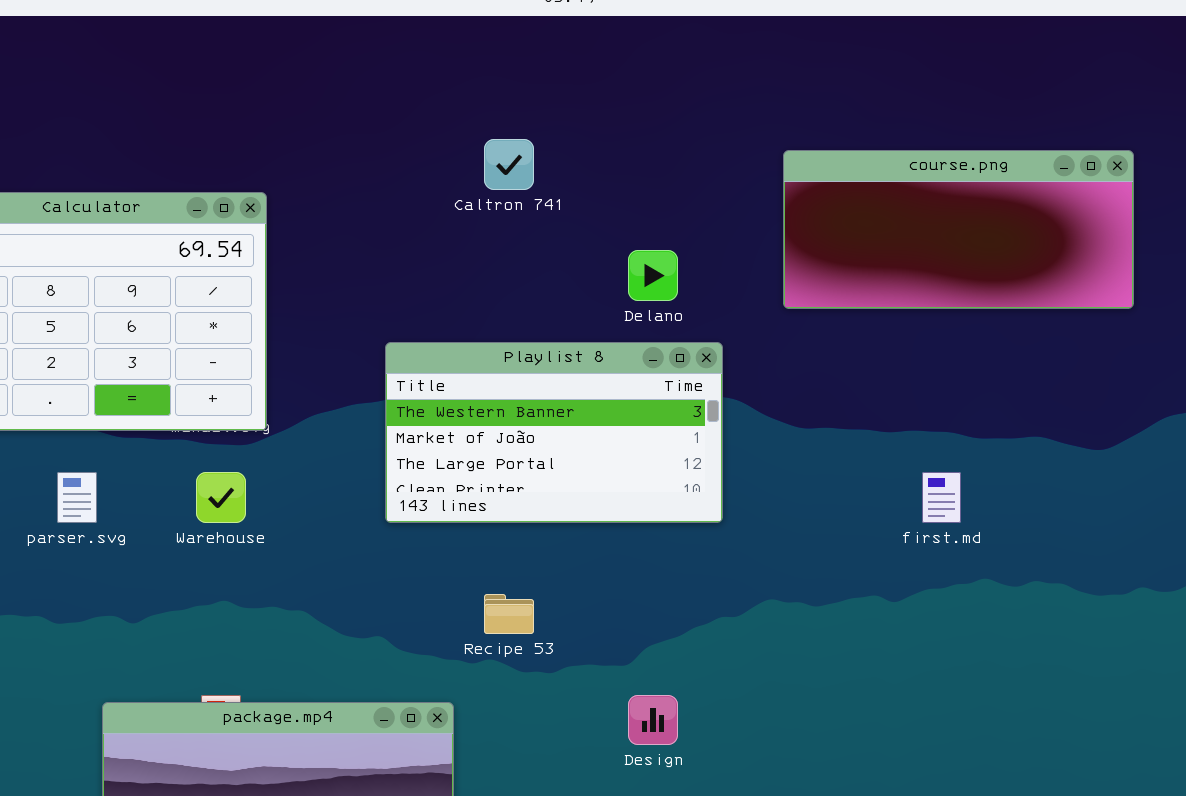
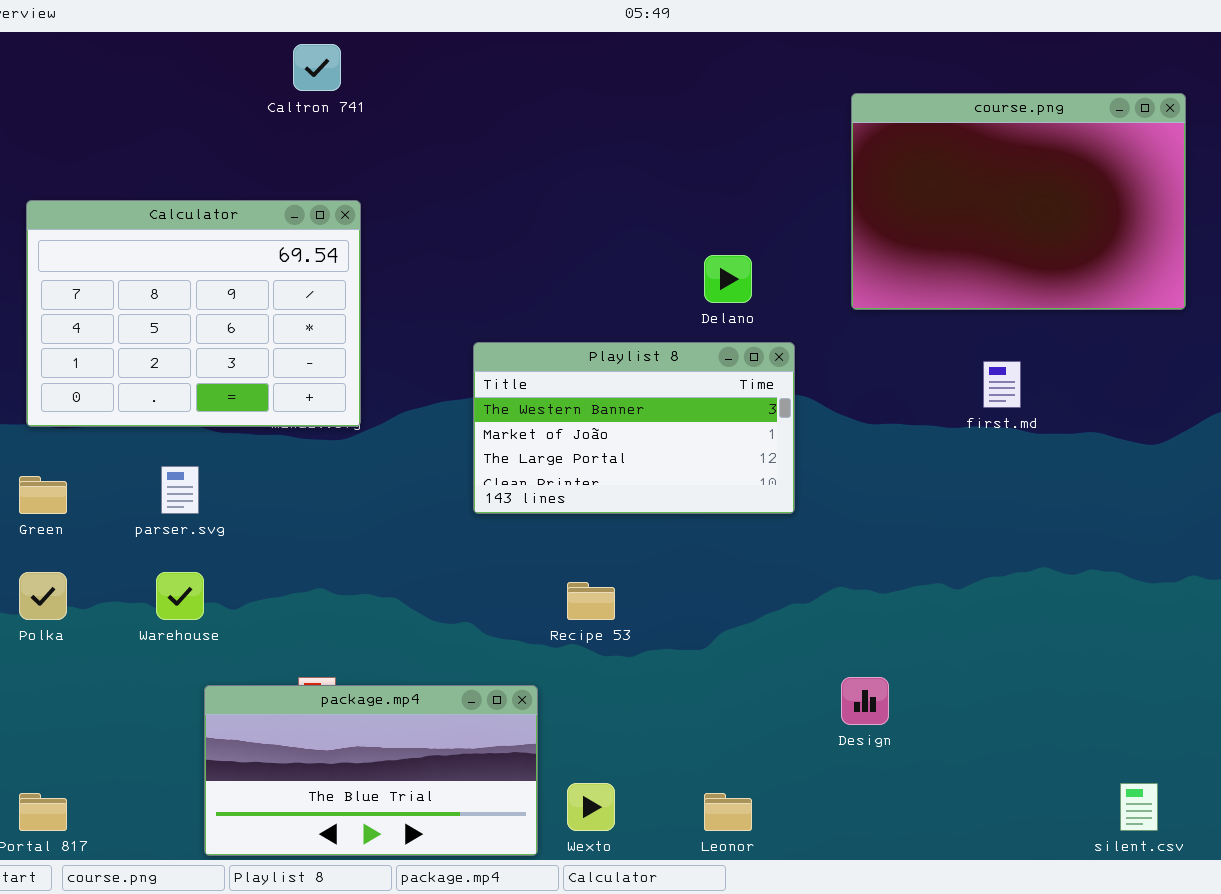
Caltron 741: [484,139,534,190] -> [293,44,341,91], moved
course.png: [783,150,1134,309] -> [851,93,1186,310], resized
Warehouse: [196,472,246,523] -> [156,572,204,620], moved
first.md: [922,472,961,523] -> [983,361,1021,408], moved
Design: [628,695,678,745] -> [841,677,889,725], moved

